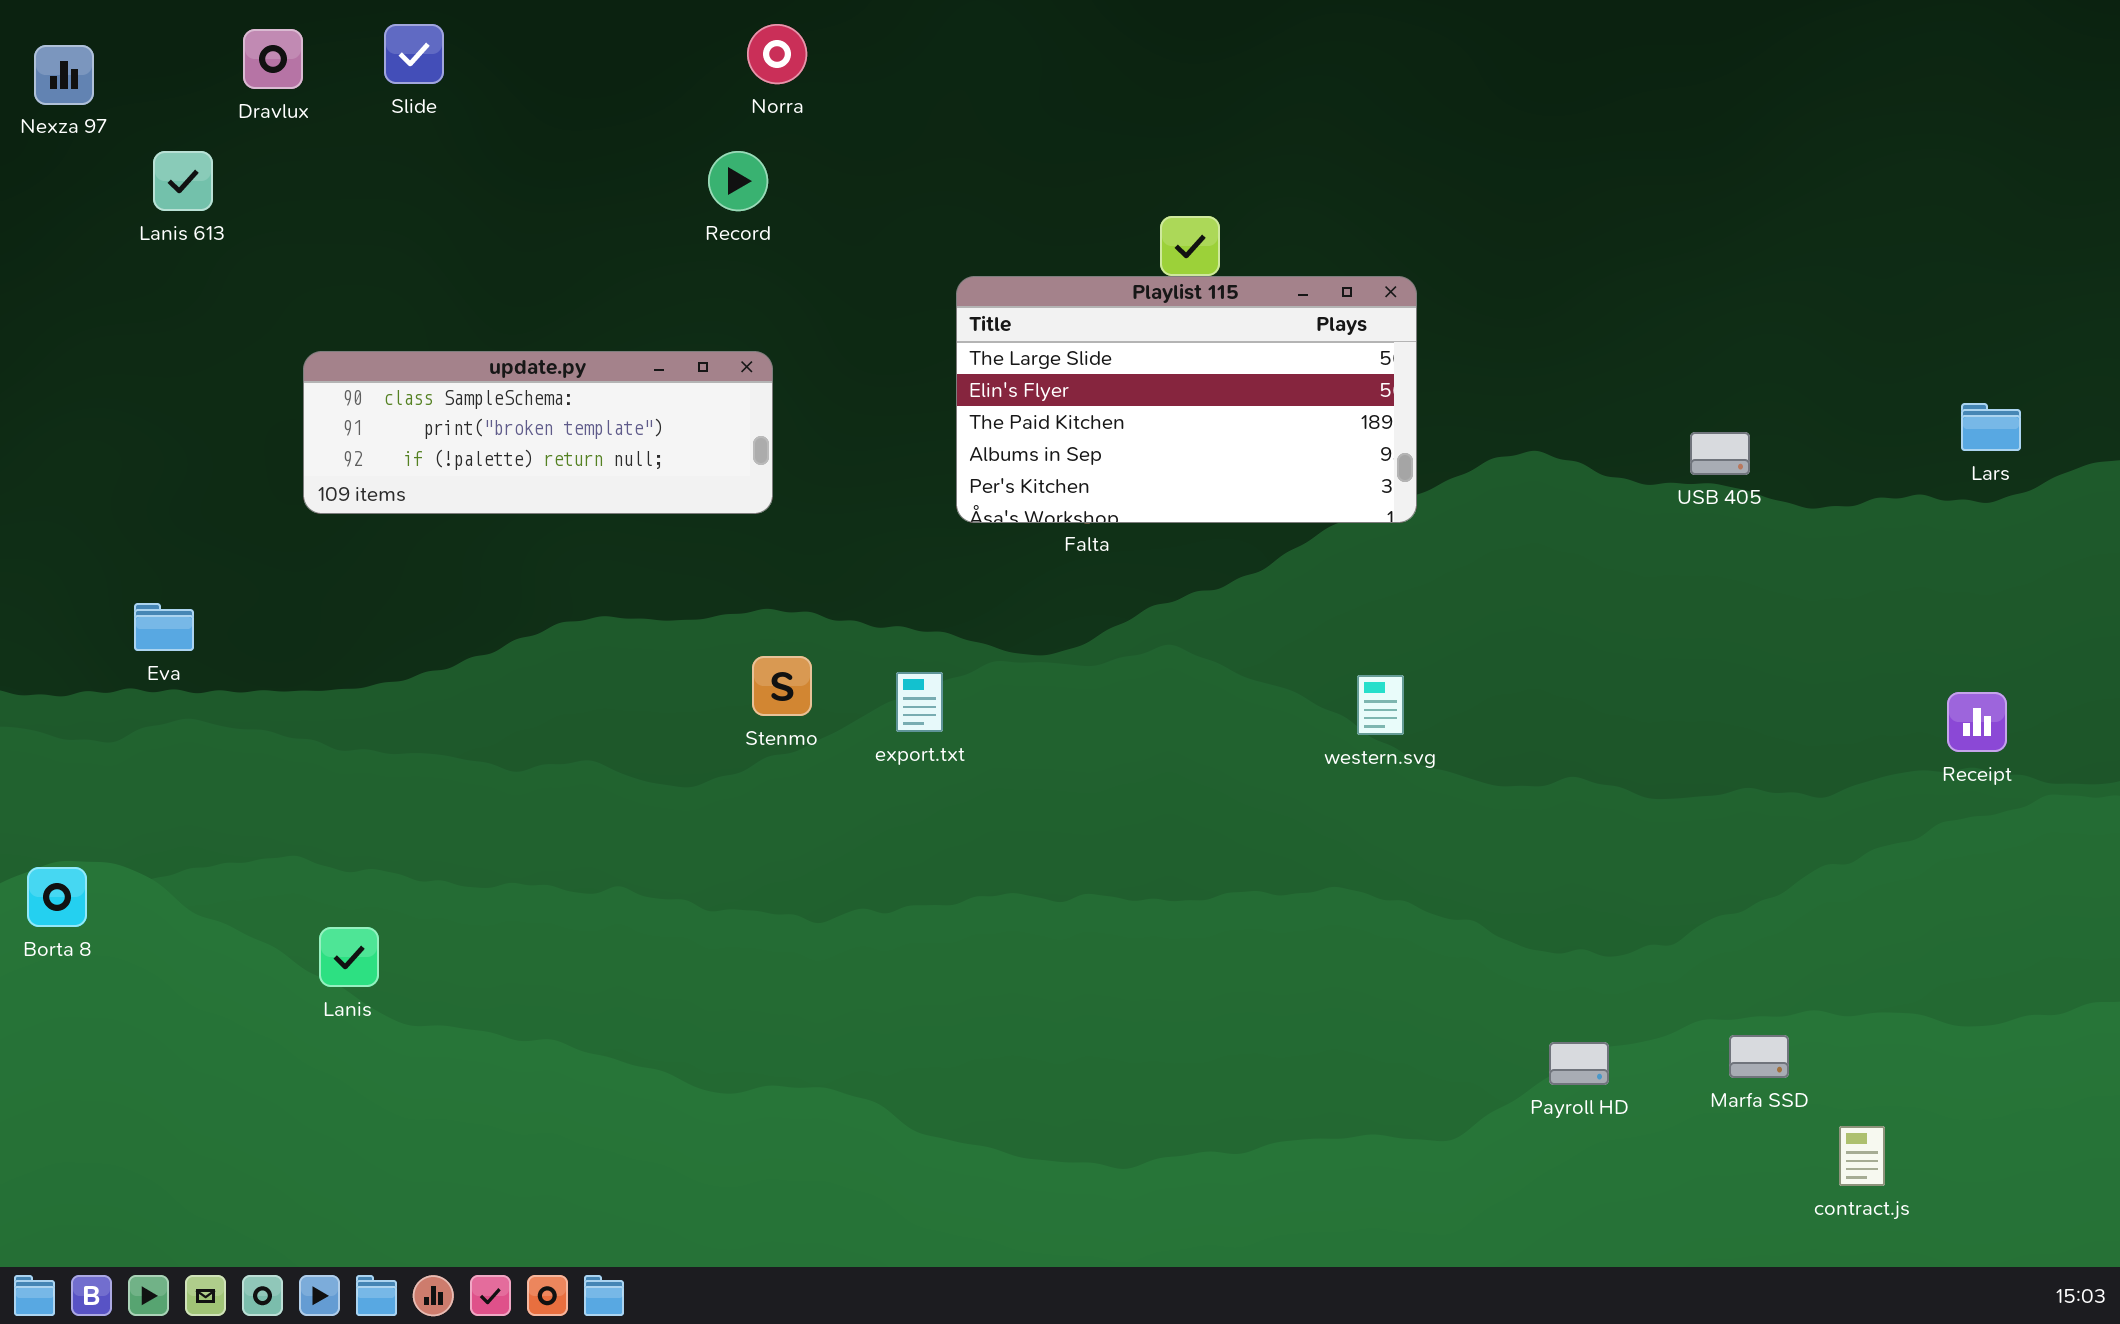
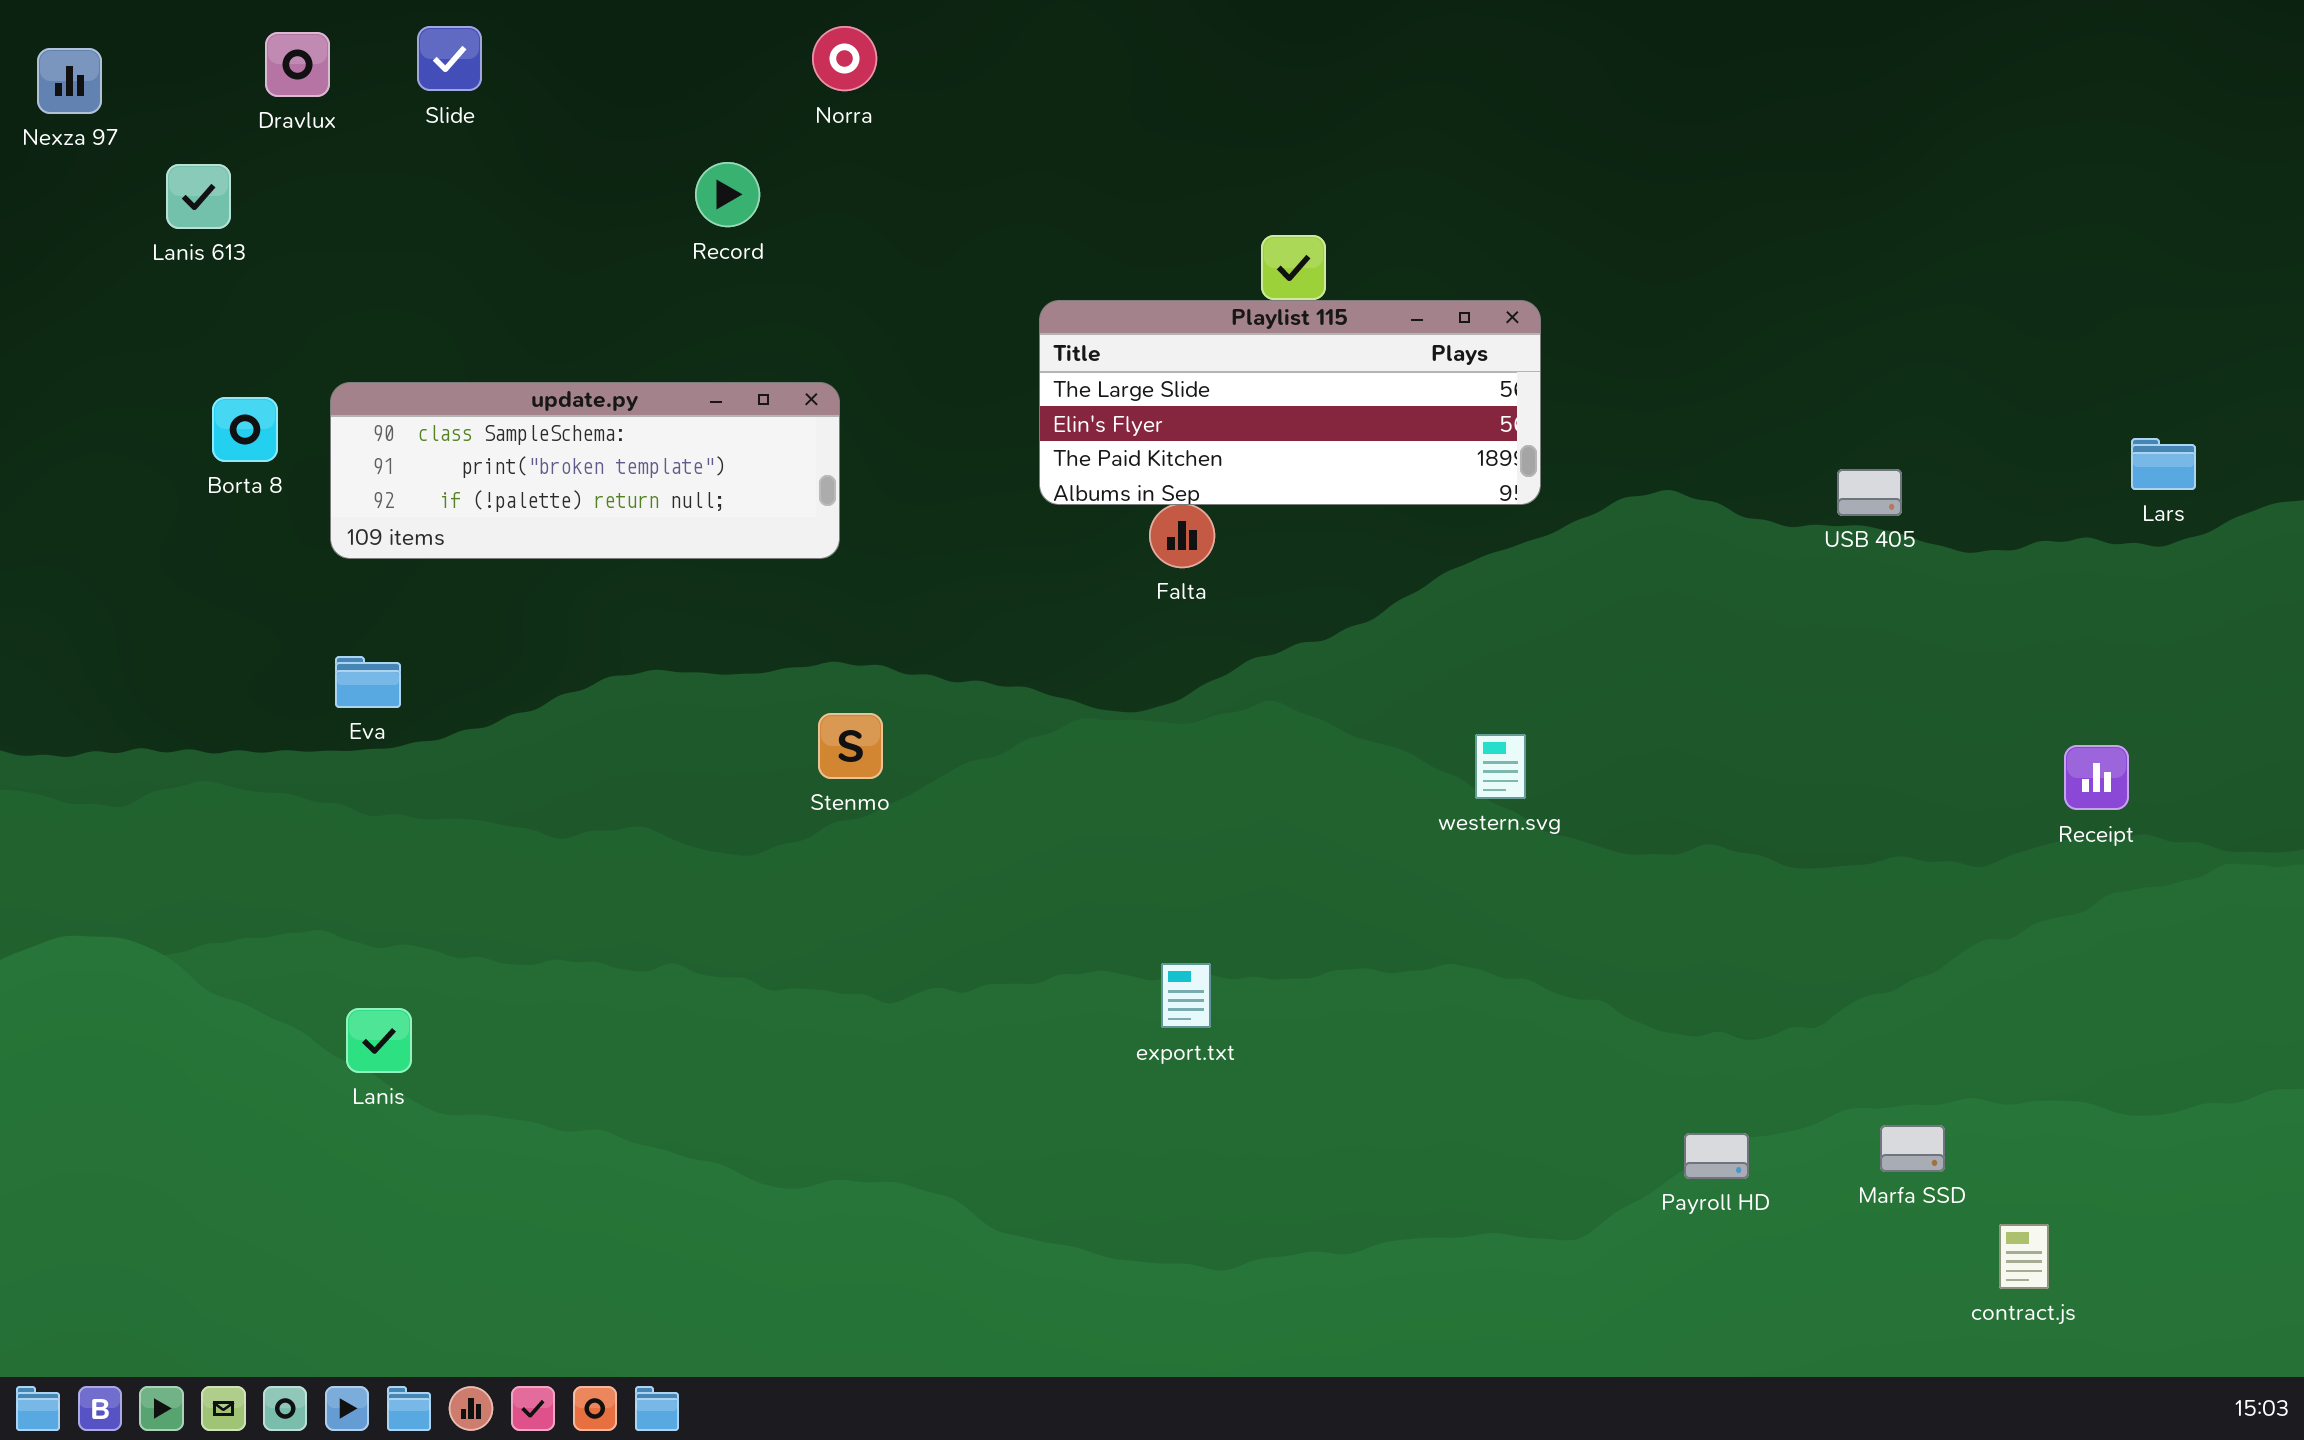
Record: [708,151,768,211] -> [695,162,760,227], moved
Playlist 115: [956,276,1417,523] -> [1039,300,1541,505], resized
Eva: [134,603,194,651] -> [335,656,401,708], moved
export.txt: [896,672,943,732] -> [1161,963,1211,1028], moved
Receipt: [1947,692,2007,752] -> [2064,745,2129,810], moved
Borta 8: [27,867,87,927] -> [212,397,278,462], moved

